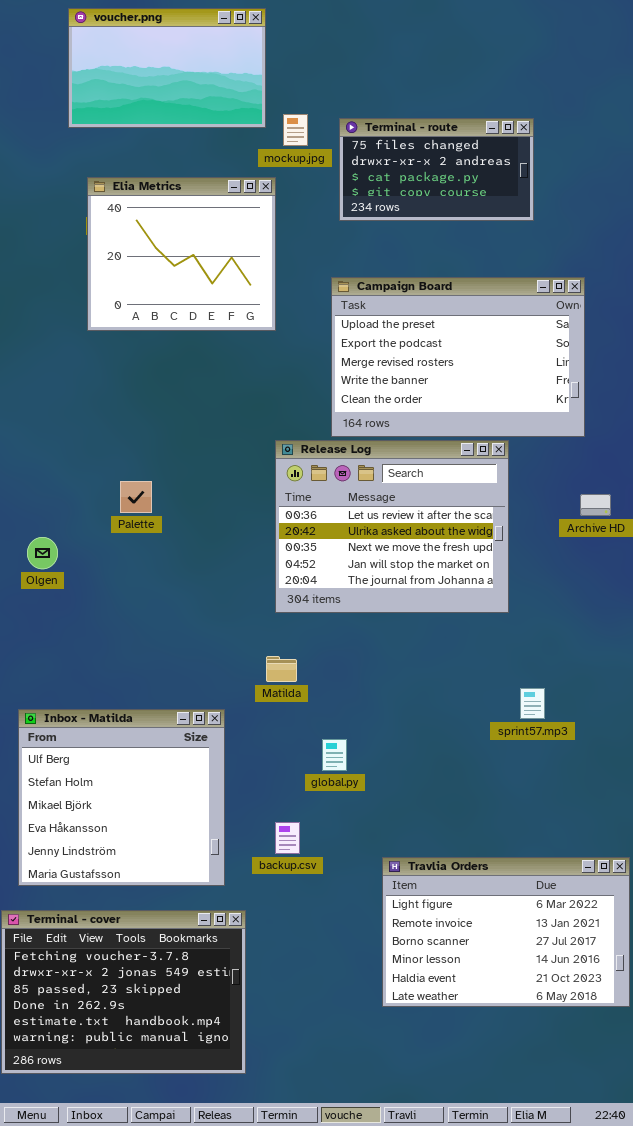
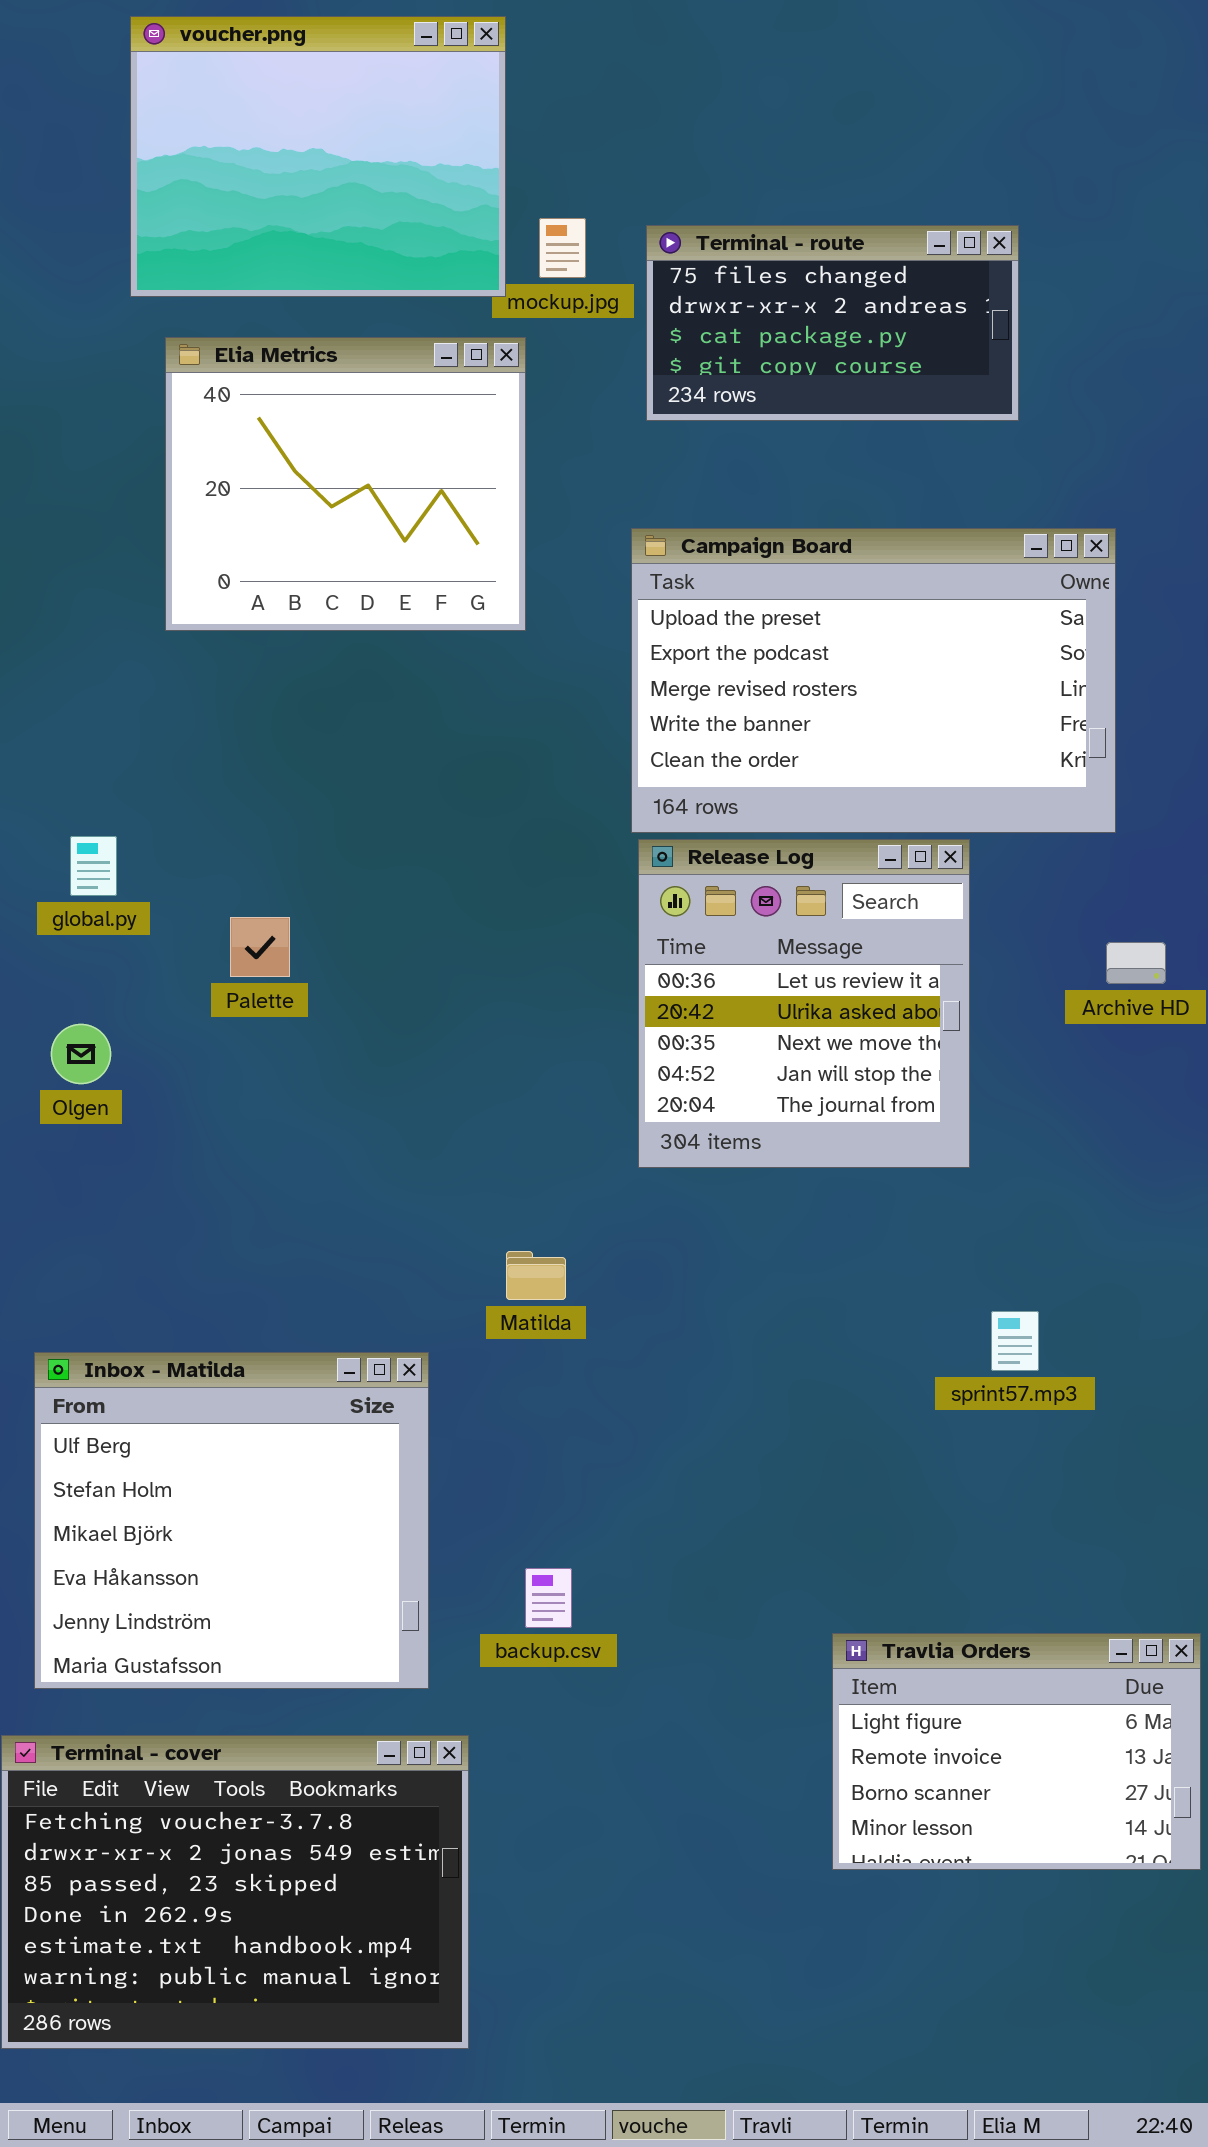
voucher.png: [68,8,266,128] -> [130,16,506,297], resized
Release Log: [275,440,509,613] -> [638,839,970,1168], resized
global.py: [322,739,347,771] -> [70,836,117,896], moved
Travlia Orders: [382,857,630,1007] -> [832,1633,1201,1870], resized

